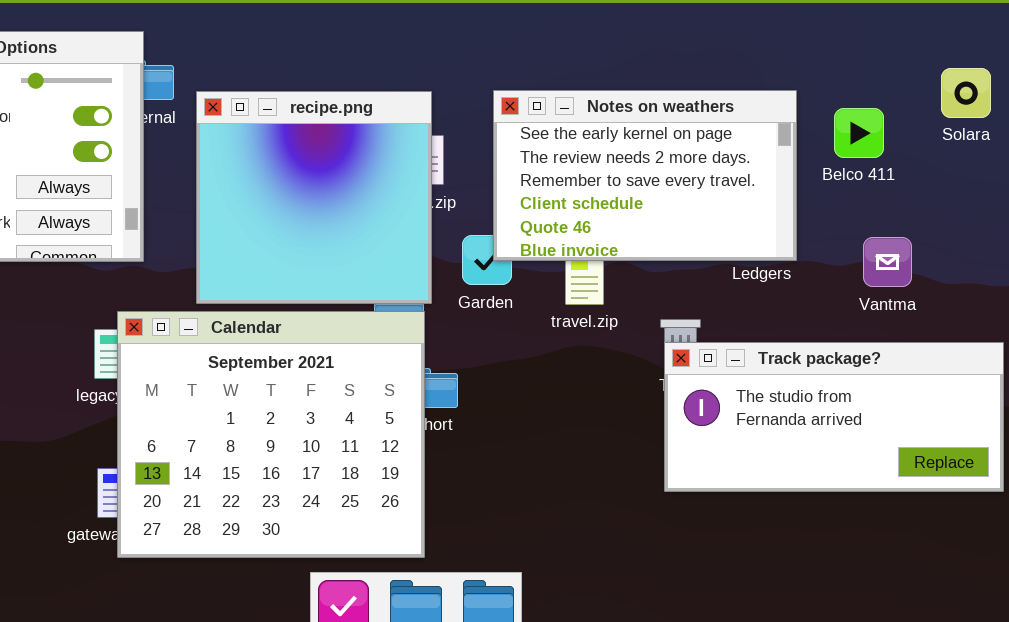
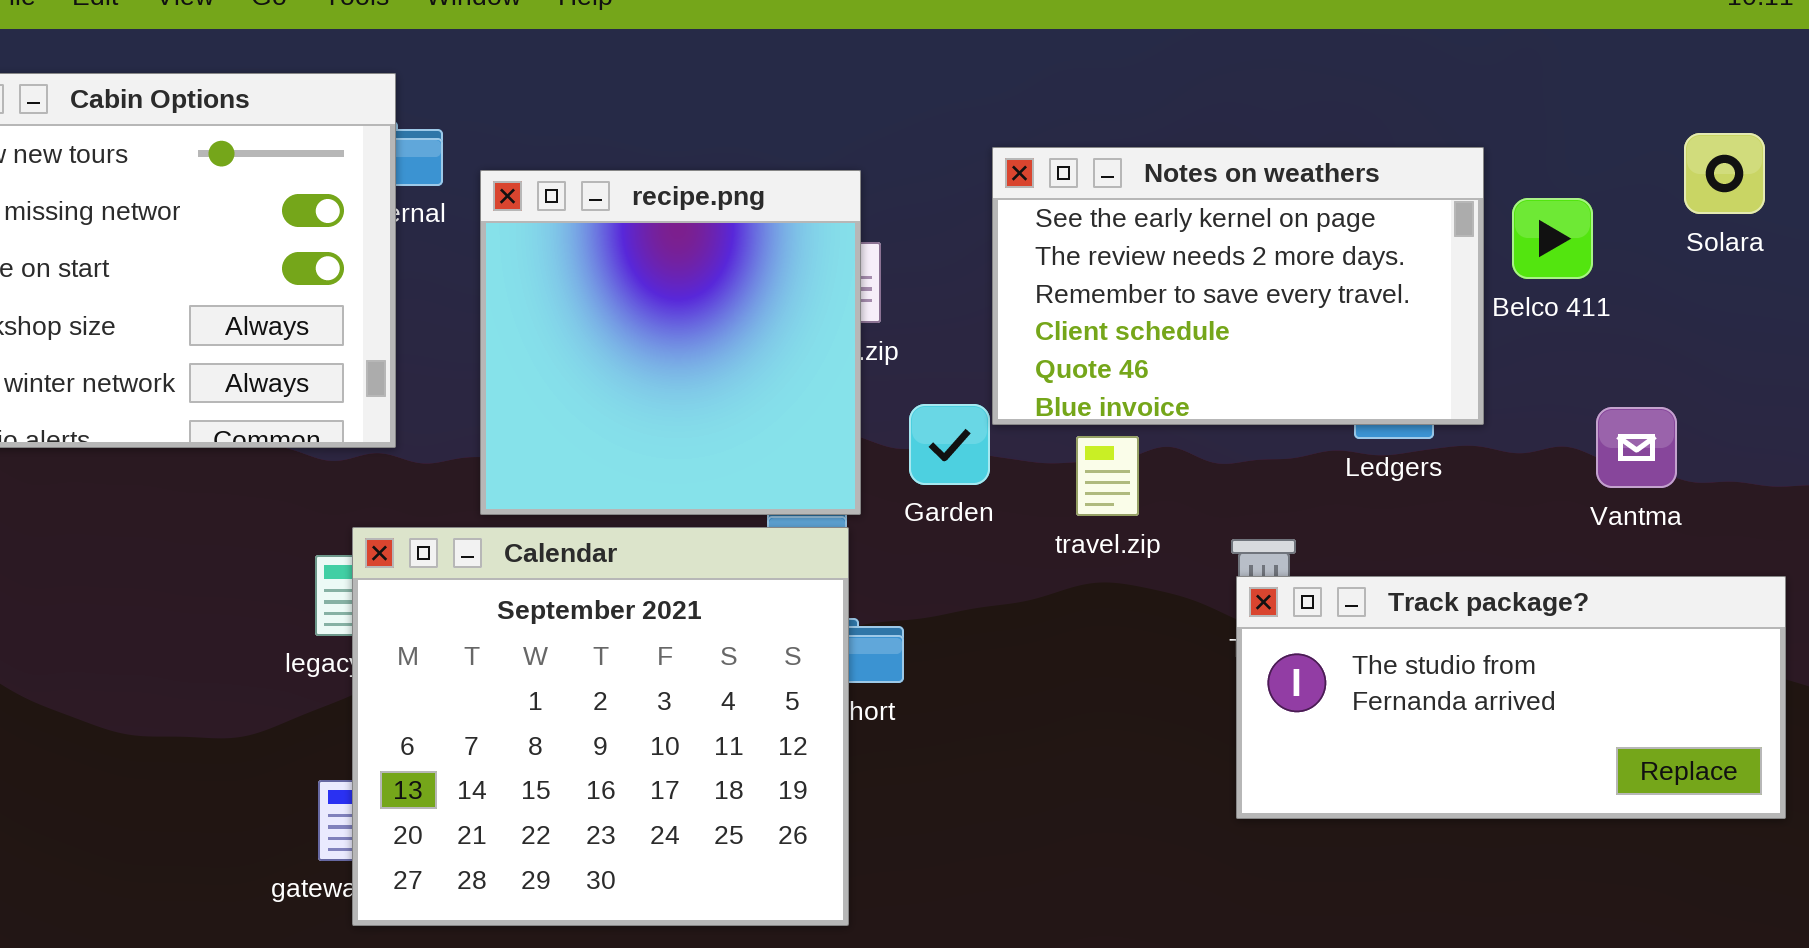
Notes on weathers: [493,90,797,261] -> [992,147,1484,425], moved
Vantma: [863,237,912,287] -> [1596,407,1677,488], moved

